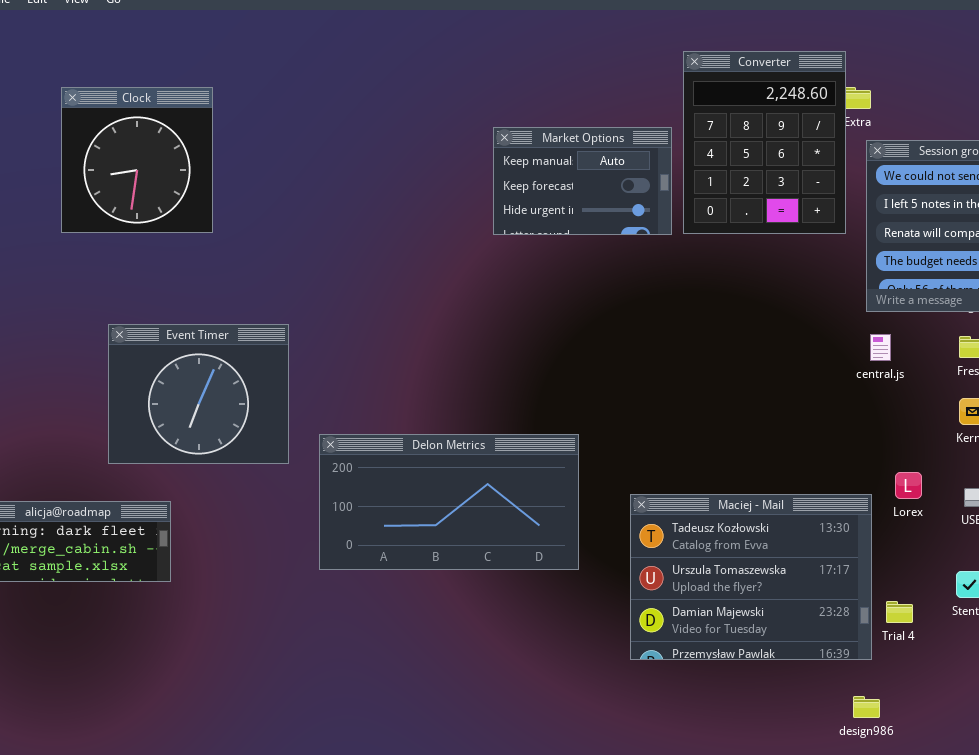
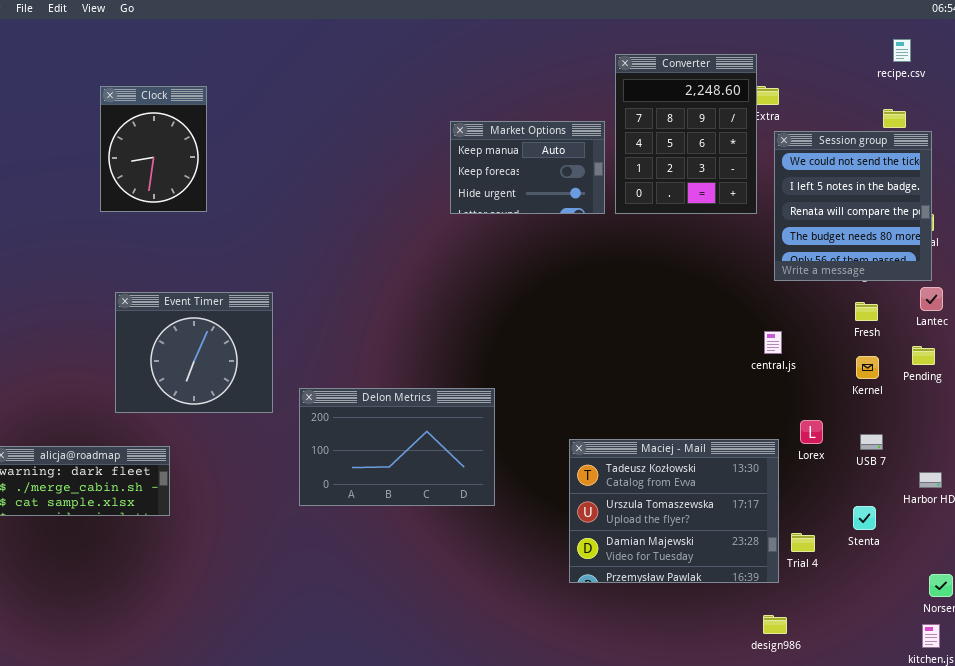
Clock: [61,87,213,233] -> [100,86,207,212], resized
central.js: [870,334,891,361] -> [764,331,782,354], moved
Delon Metrics: [319,434,579,570] -> [299,388,495,506], resized

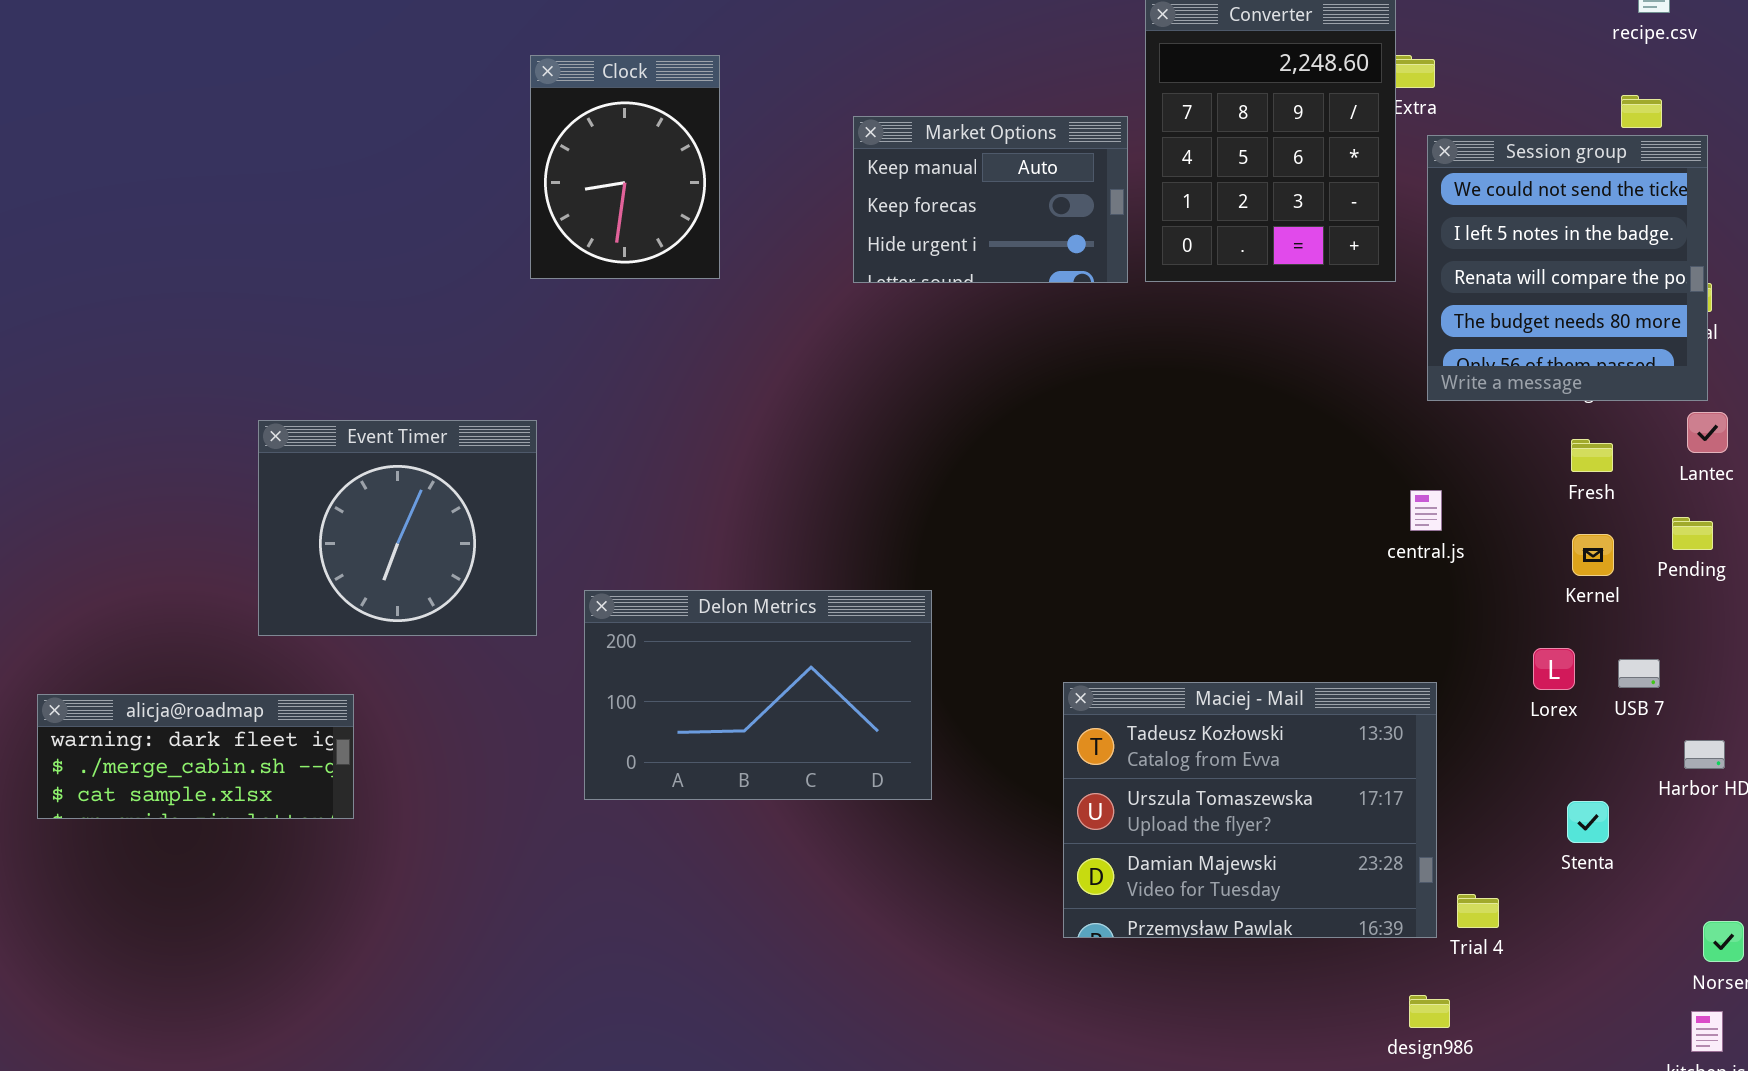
Clock: [100,86,207,212] -> [530,55,720,279], moved
Lorex: [800,420,823,444] -> [1533,648,1575,690], moved
USB 7: [860,434,883,450] -> [1618,659,1660,688], moved
Trial 4: [791,533,815,552] -> [1457,894,1499,928], moved

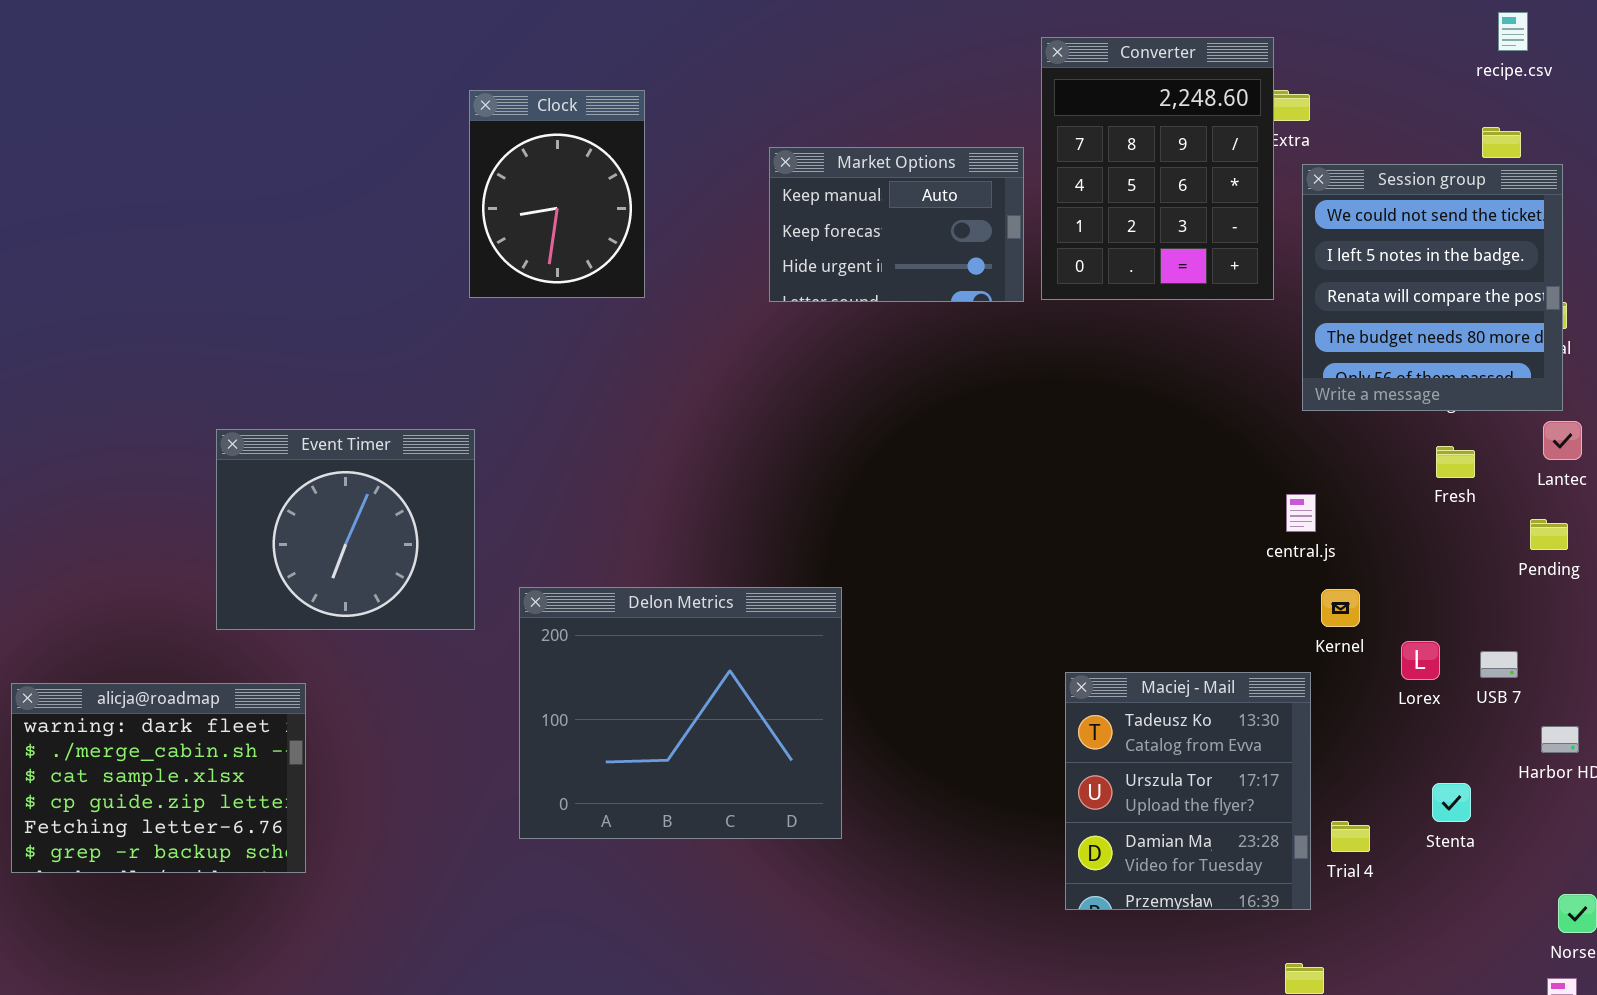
Kernel: [1572,534,1614,576] -> [1321,589,1360,627], moved
Delon Metrics: [584,590,932,800] -> [519,587,842,839], resized
Maciej - Mail: [1063,682,1437,938] -> [1065,672,1311,910], resized
alicja@roadmap: [37,694,354,819] -> [11,683,306,873], resized
Trial 4: [1457,894,1499,928] -> [1331,821,1370,852], moved

